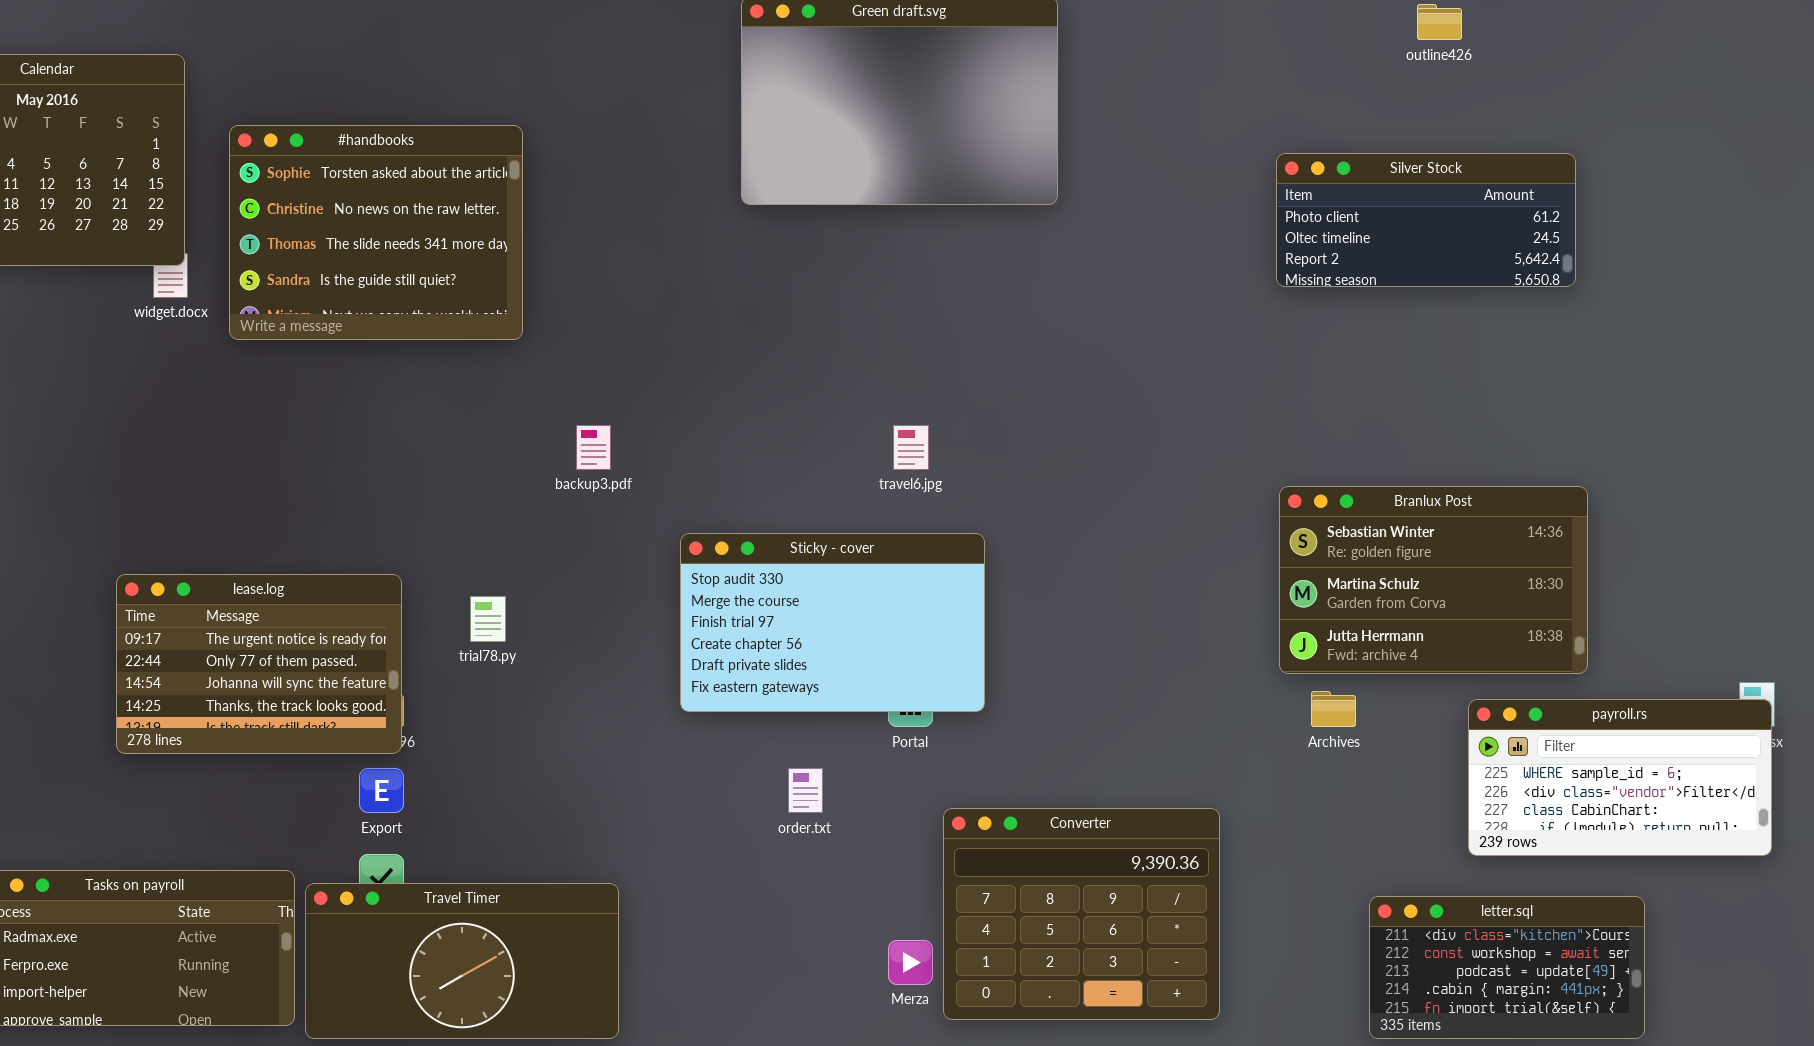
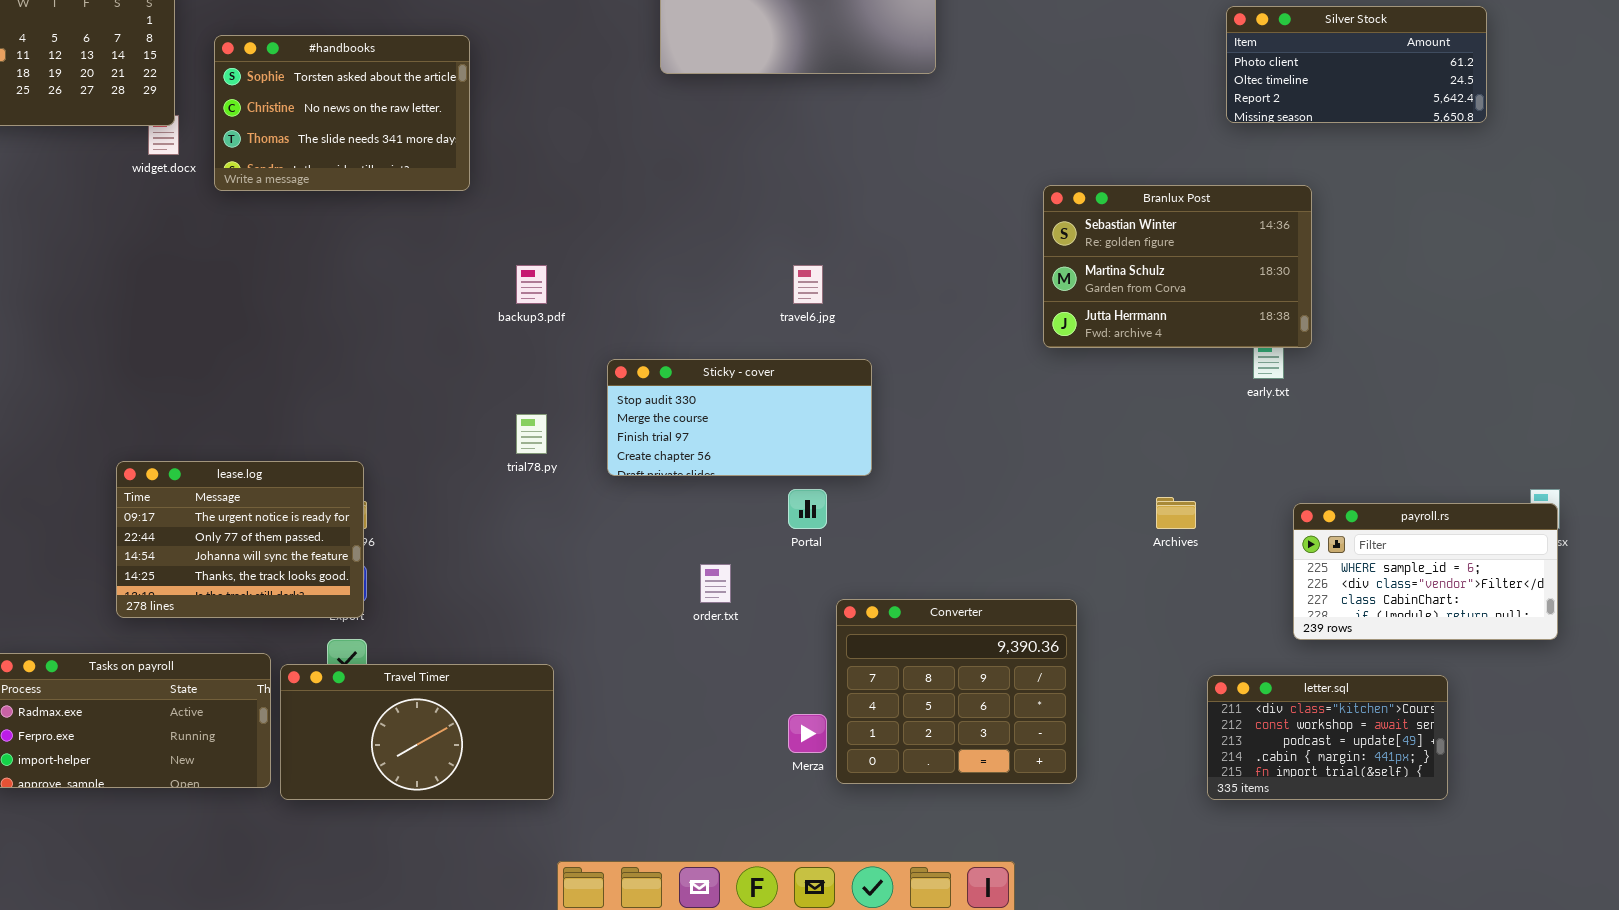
#handbooks: [229,125,523,340] -> [214,35,470,191], resized
Silver Stock: [1276,153,1576,287] -> [1226,6,1487,123], moved
Branlux Post: [1279,486,1588,674] -> [1043,185,1312,348], moved
Sticky - cover: [680,533,985,712] -> [607,359,872,476], resized
lease.log: [116,574,402,754] -> [116,461,364,618], moved
trial78.py: [470,596,506,642] -> [516,414,547,454], moved

